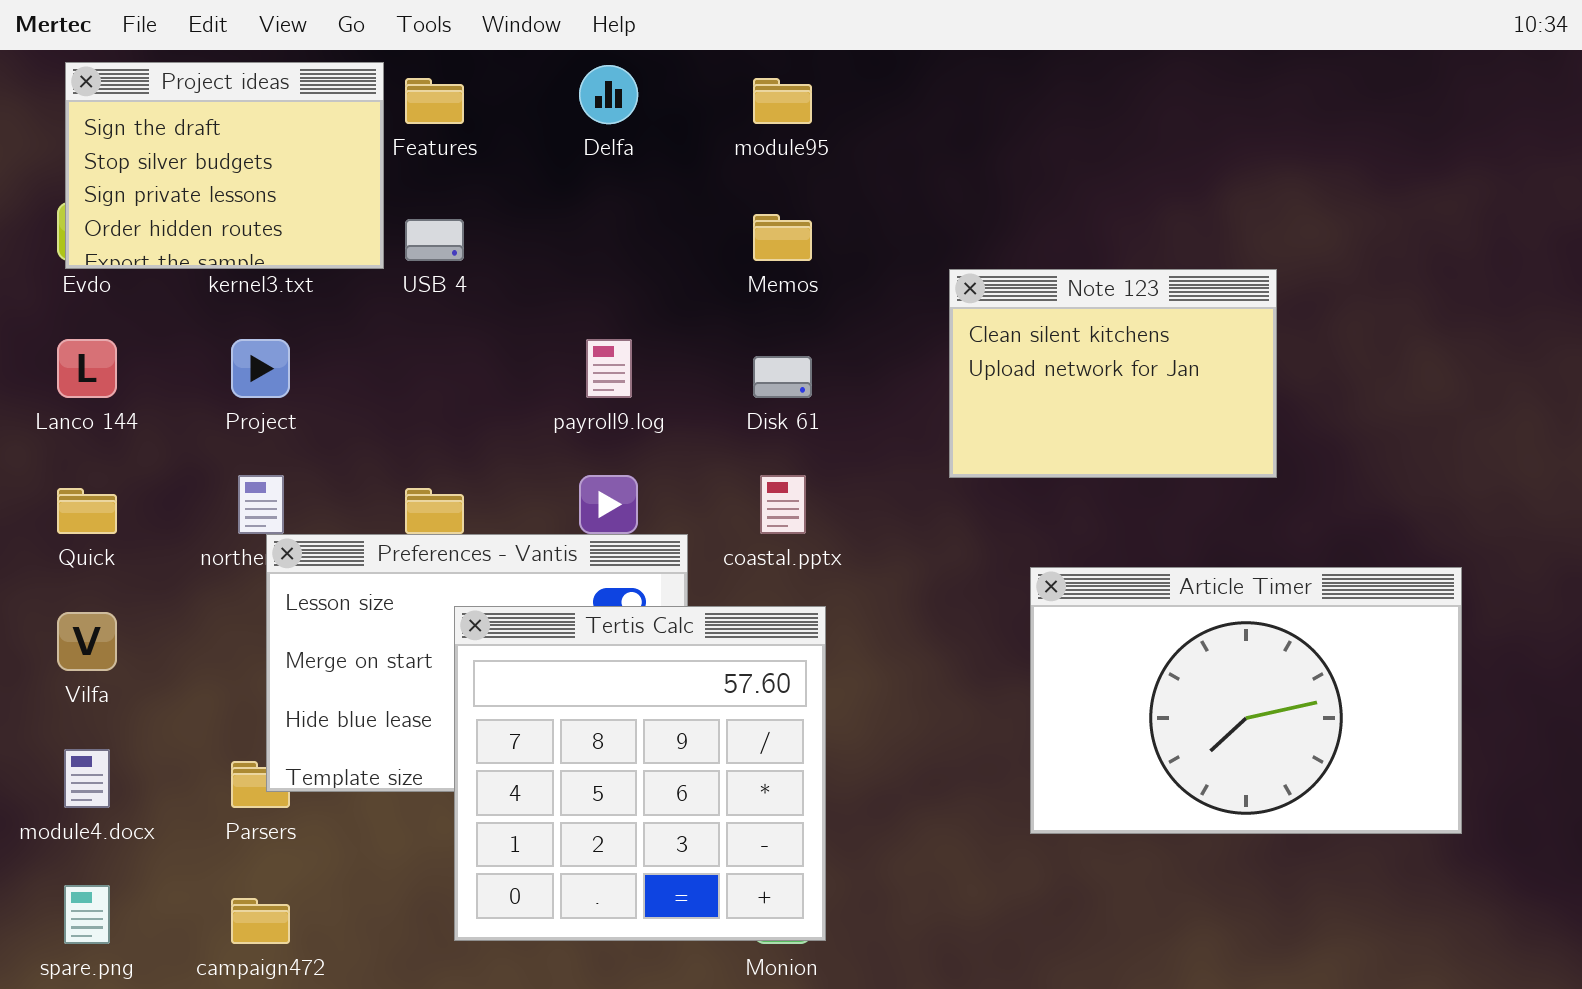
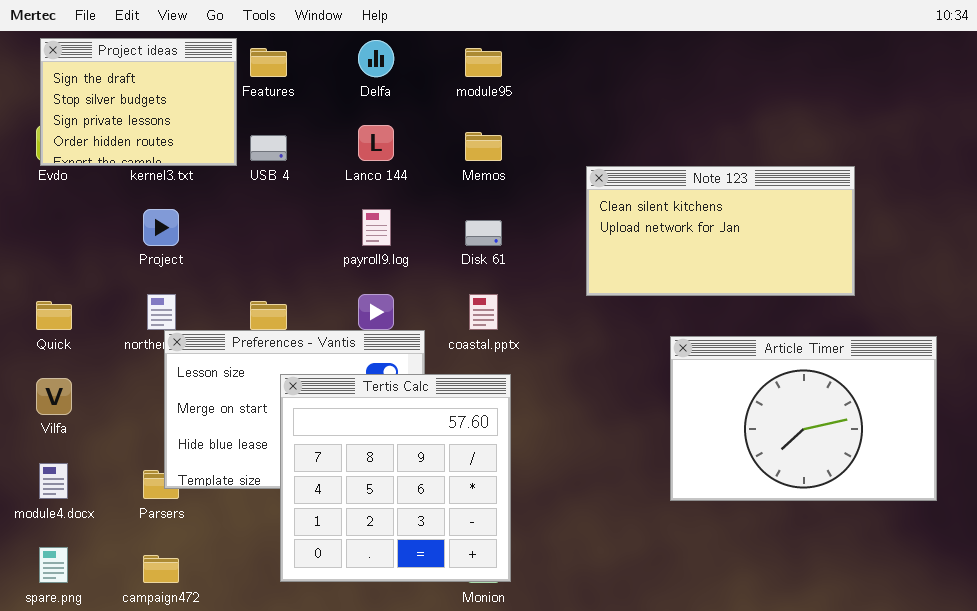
Note 123: [949,269,1277,478] -> [586,166,855,296], resized
Lanco 144: [57,339,117,398] -> [358,125,394,161], moved
Article Timer: [1030,567,1462,834] -> [670,336,937,501], moved

